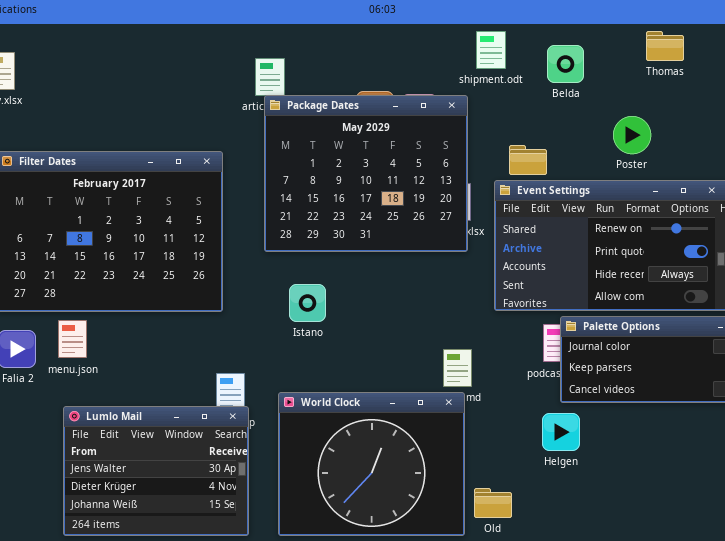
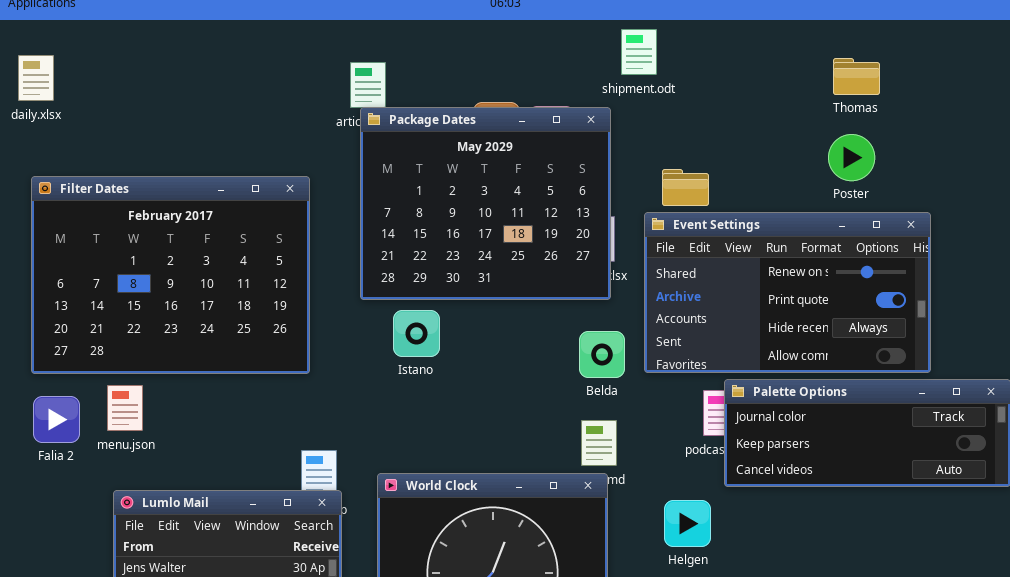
Thomas: [646,31,684,61] -> [833,58,880,95], moved
Belda: [547,45,584,83] -> [579,331,625,378], moved
Poster: [613,116,651,154] -> [828,134,875,181], moved
Istano: [289,284,326,322] -> [393,310,440,357], moved
Helgen: [542,413,580,451] -> [664,500,711,547], moved

